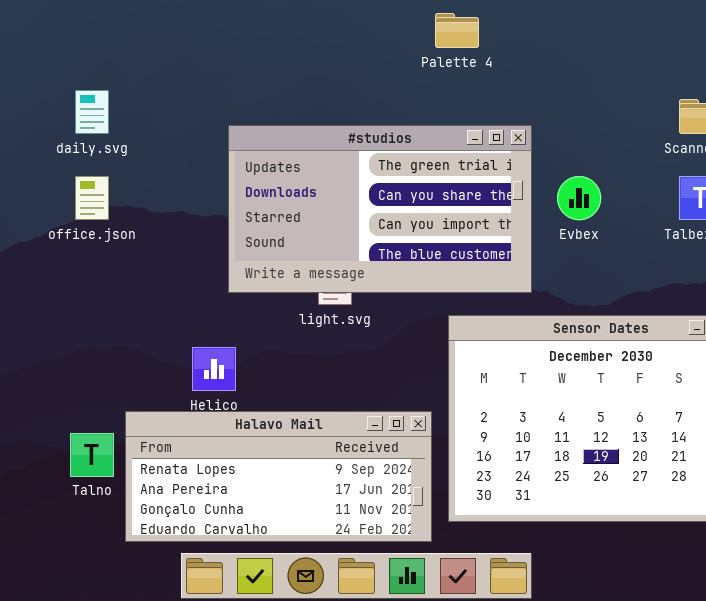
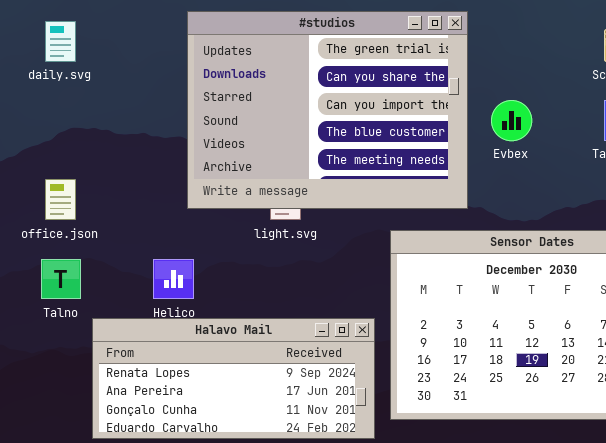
#studios: [228,125,532,293] -> [187,11,468,209], resized
office.json: [75,176,109,220] -> [45,179,76,220], moved
Talno: [70,433,114,477] -> [41,259,81,299], moved

